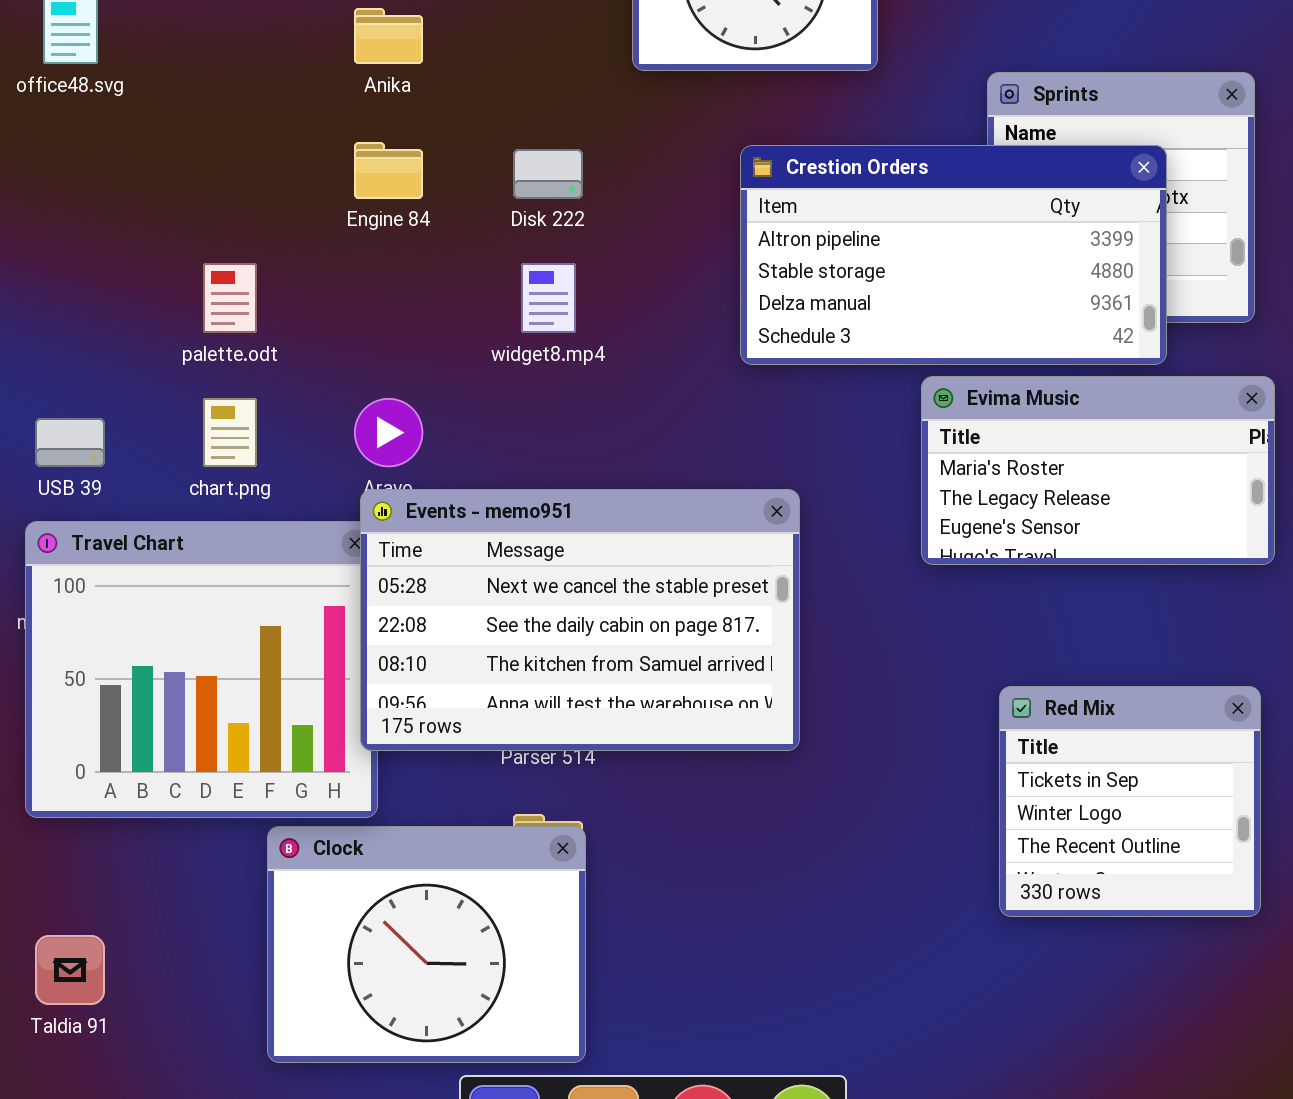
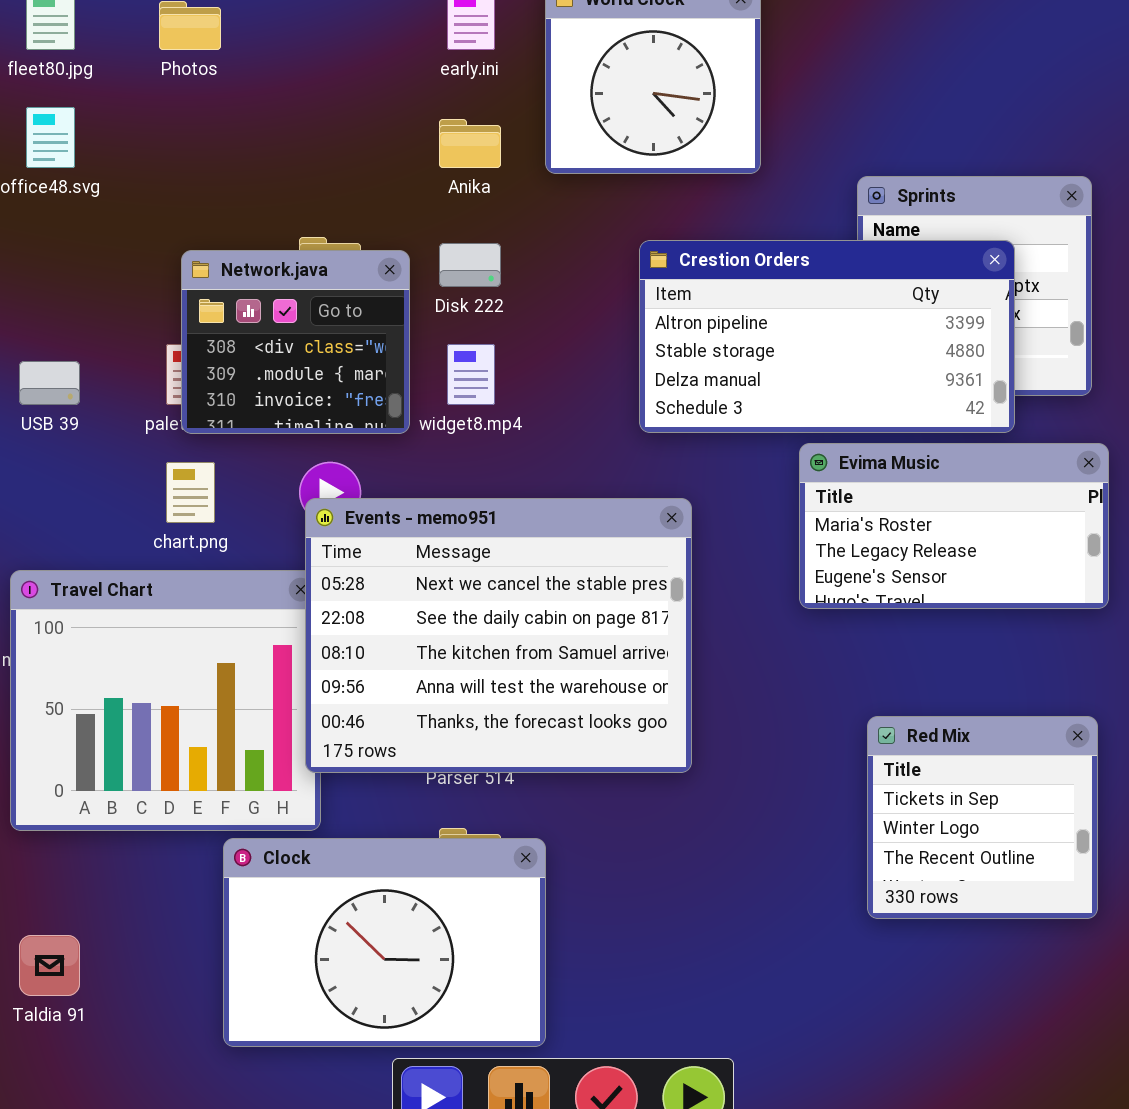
Anika: [354,8,423,64] -> [439,119,501,168], moved
Network.java: none -> [181,250,410,434], opened
USB 39: [35,418,105,467] -> [19,361,80,405], moved
Events - memo951: [360,489,800,751] -> [305,498,692,773], resized
Clock: [267,826,586,1063] -> [223,838,546,1047], resized

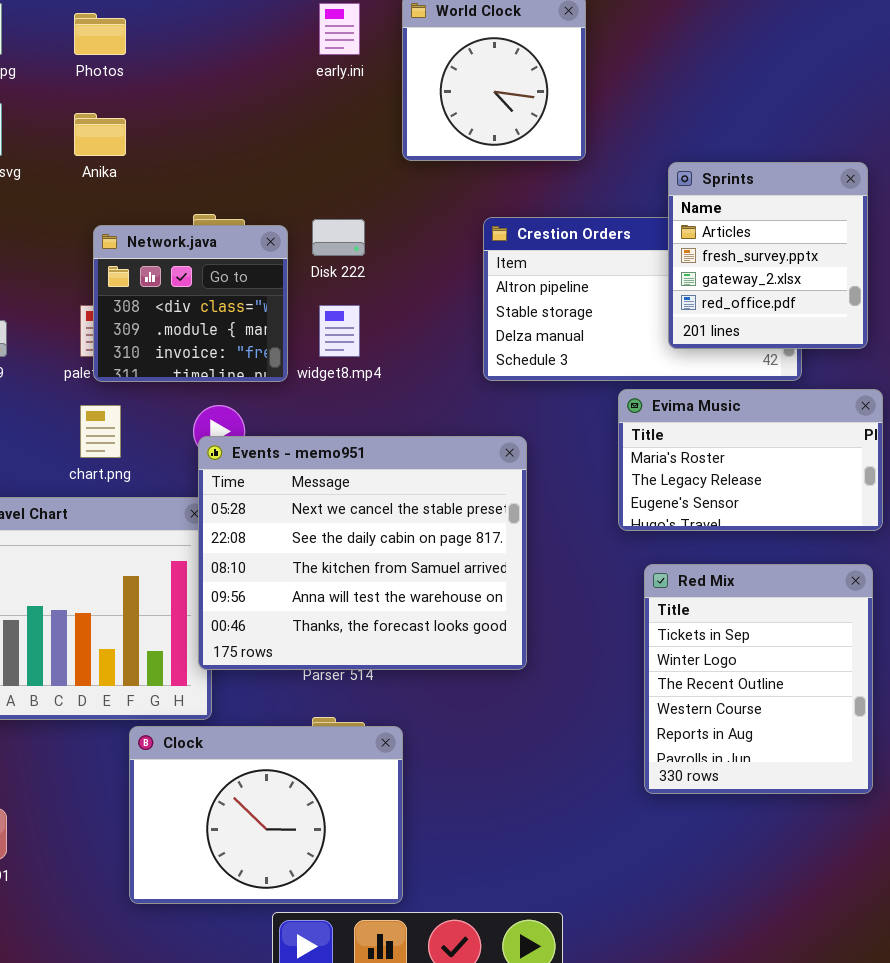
Anika: [439,119,501,168] -> [74,113,126,156], moved
Sprints: [857,176,1092,396] -> [668,162,868,349], raised
Red Mix: [867,716,1098,919] -> [644,564,873,794], resized

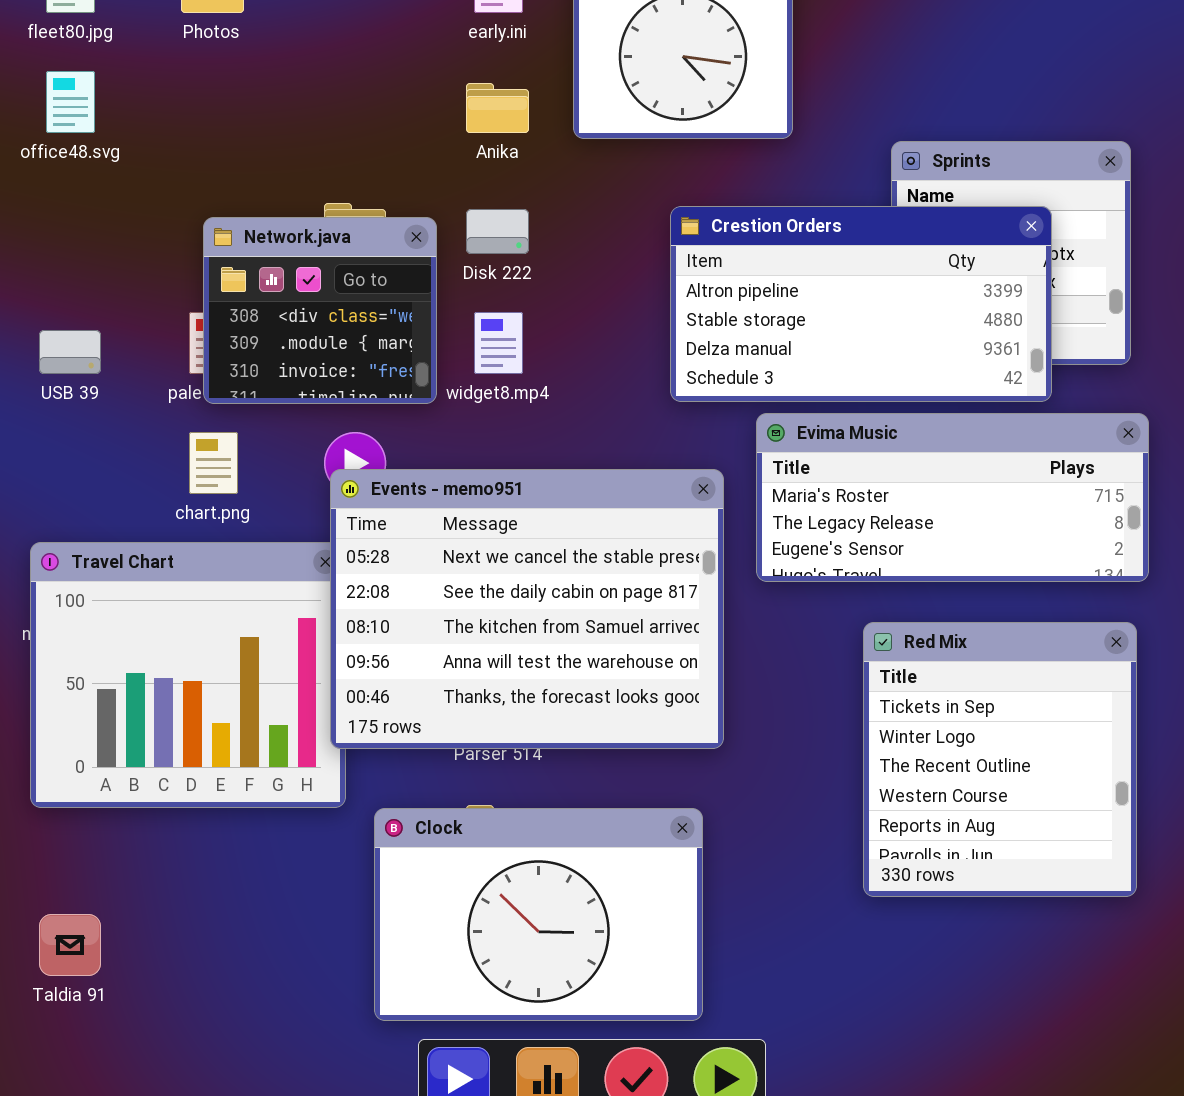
Anika: [74,113,126,156] -> [466,83,529,133], moved
Crestion Orders: [483,217,802,381] -> [670,206,1052,402], raised
Evima Music: [618,389,883,531] -> [756,413,1149,582], resized
Clock: [129,726,403,904] -> [374,808,703,1021], moved

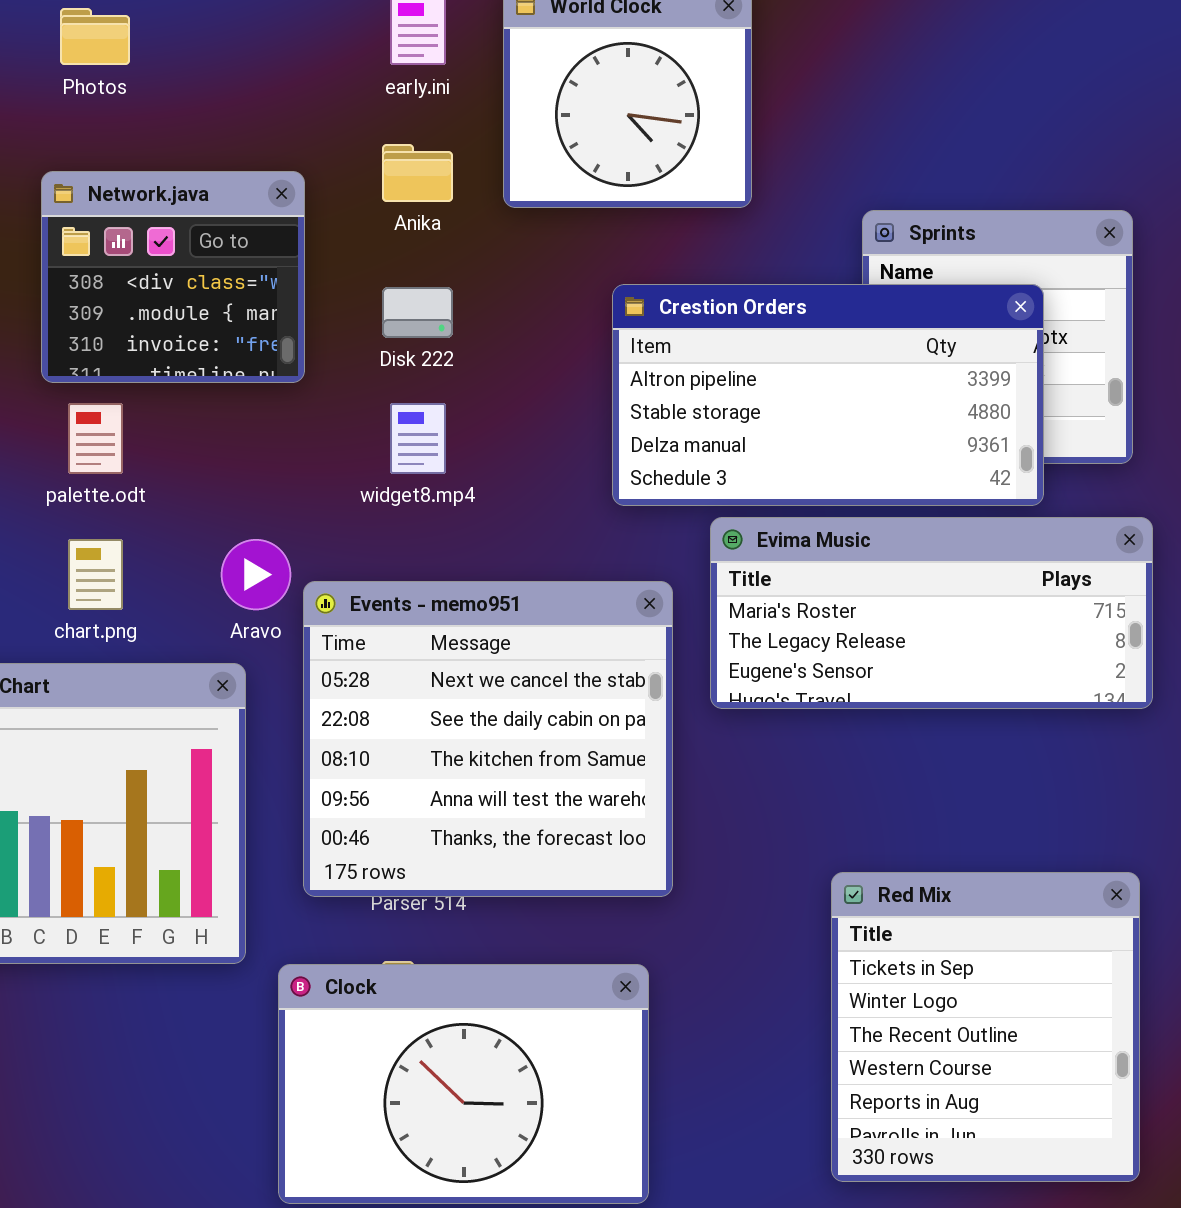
Network.java: [203,217,437,404] -> [41,171,305,383], moved
Events - memo951: [330,469,724,749] -> [303,581,673,897], resized
Red Mix: [863,622,1137,897] -> [831,872,1140,1182], moved

